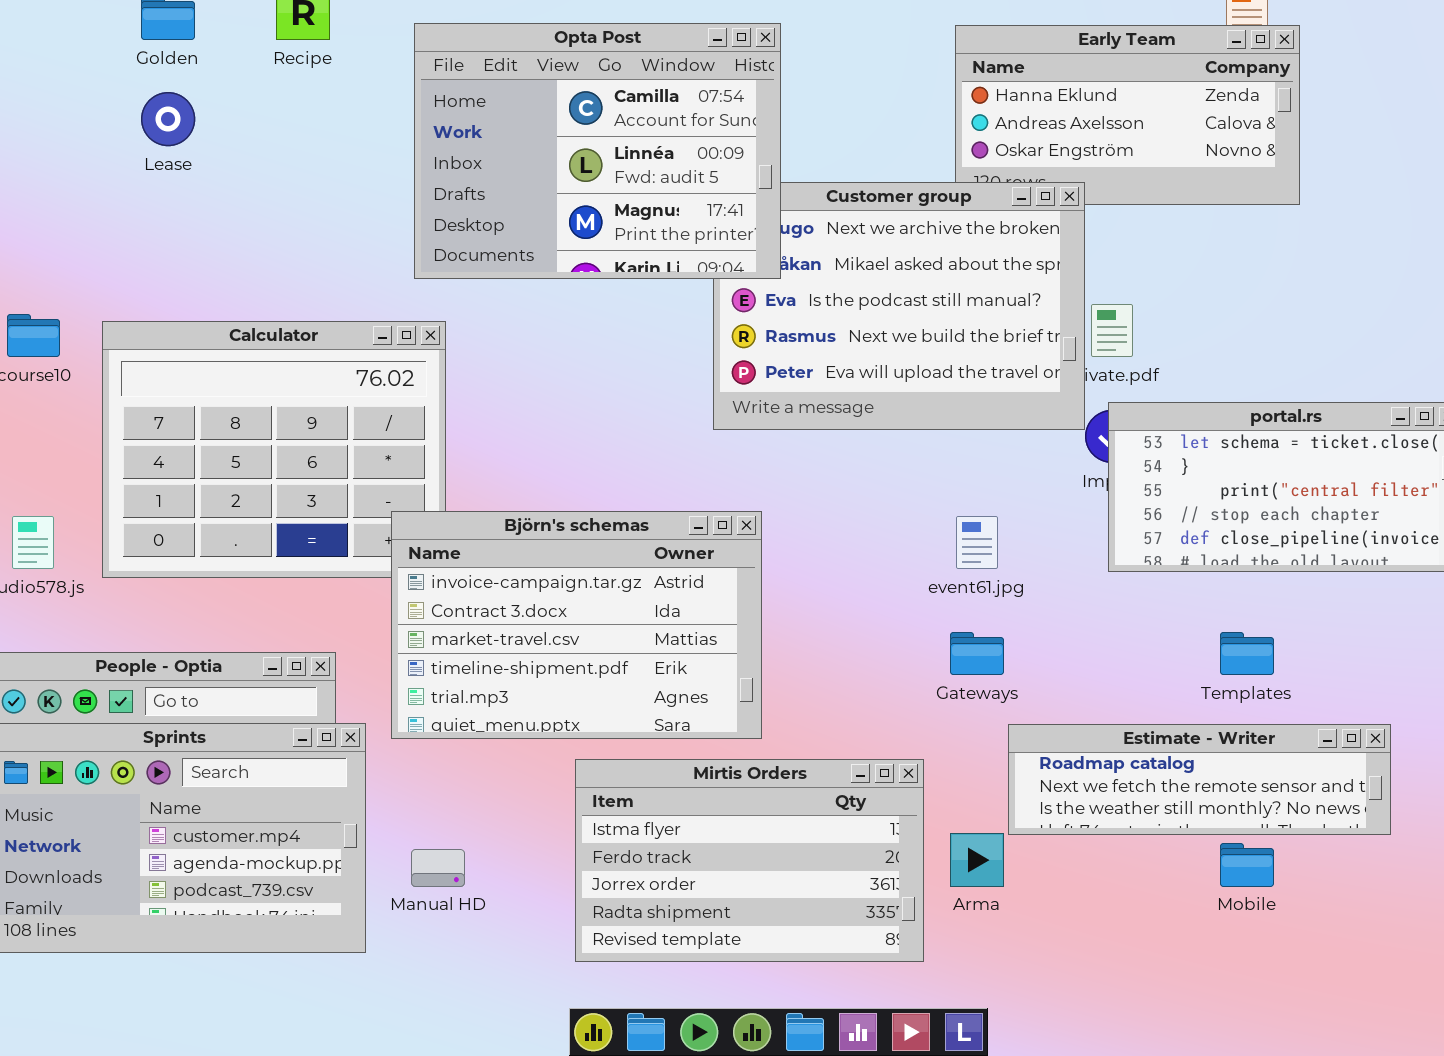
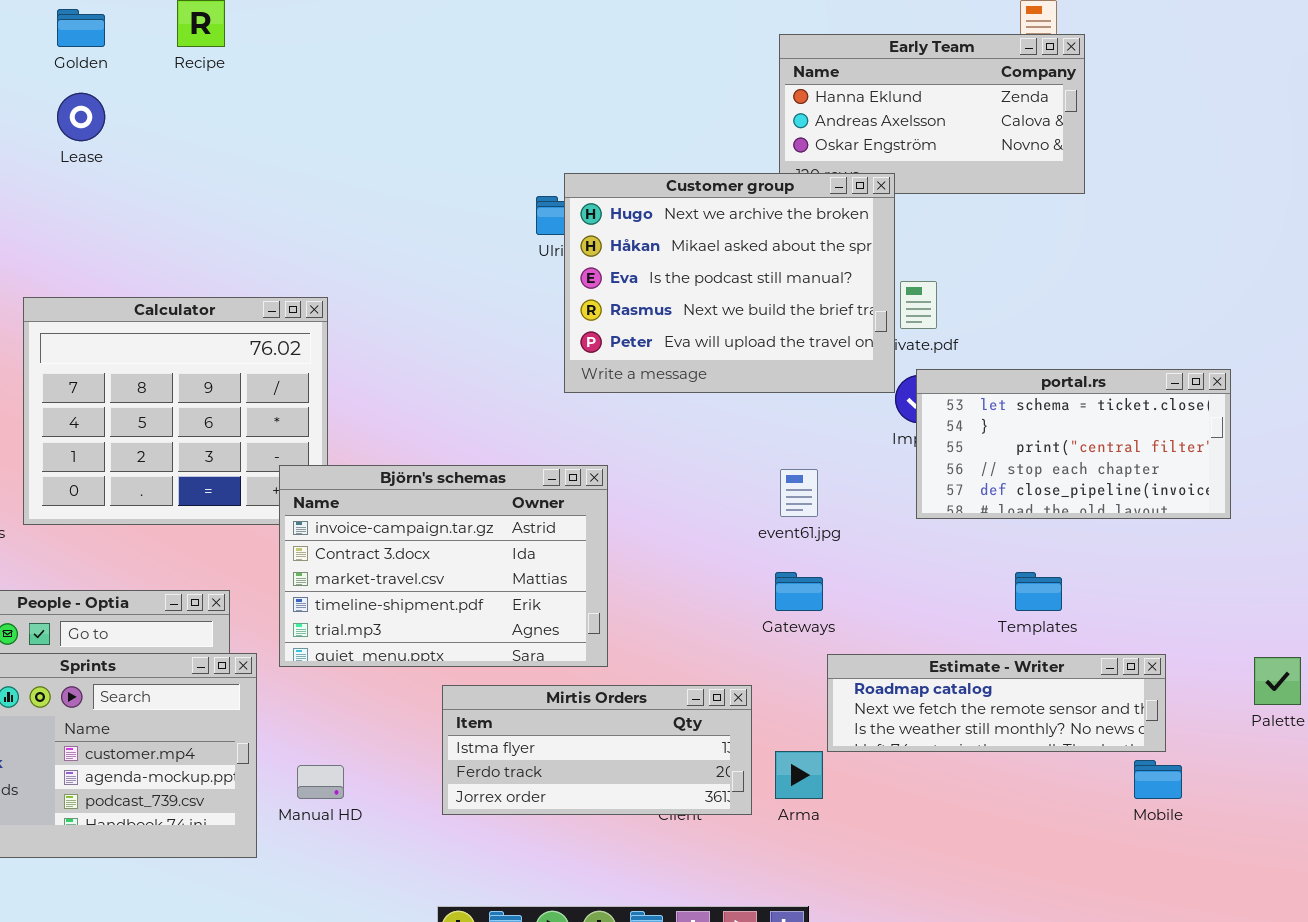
Opta Post: [414,23,781,279] -> none, closed
Mirtis Orders: [575,759,924,962] -> [442,685,752,815], resized
Mobile: [1220,843,1274,887] -> [1134,760,1182,799], moved

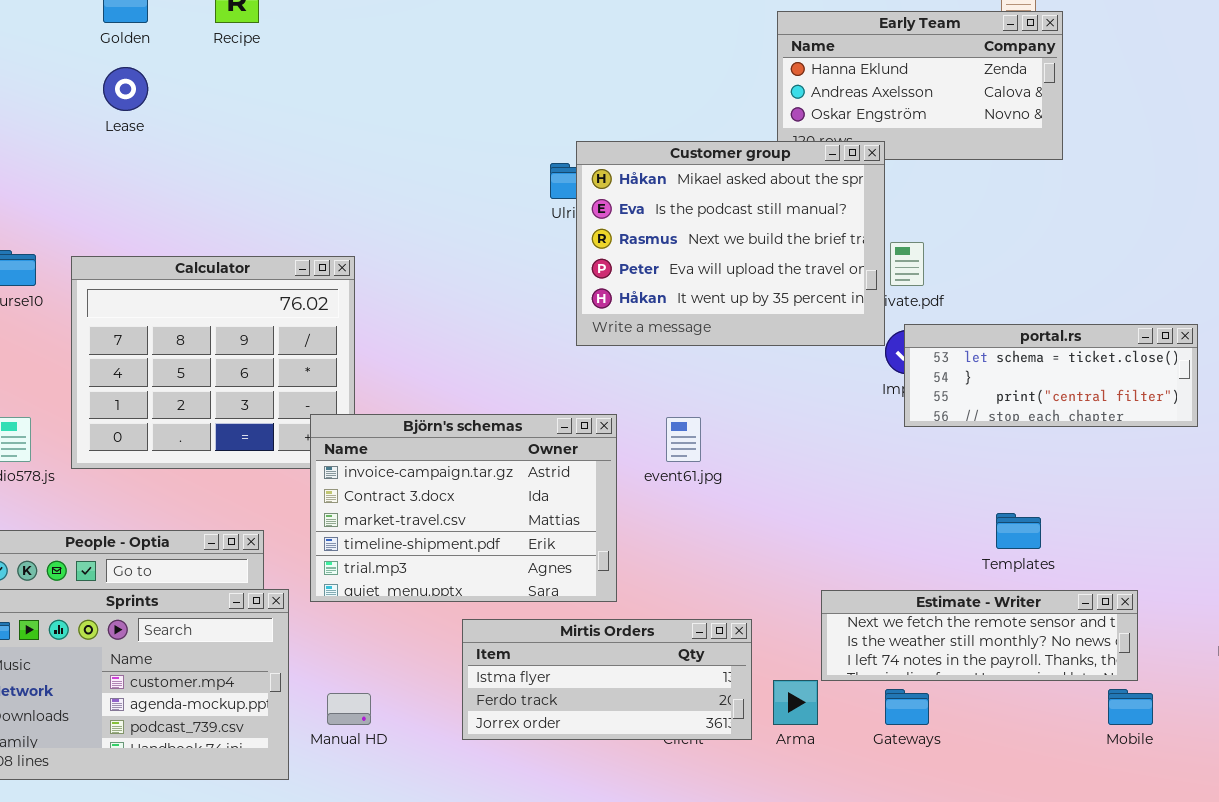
Customer group: [564,173,895,393] -> [576,141,885,346], scrolled down 1 row
portal.rs: [916,369,1231,519] -> [904,324,1198,427], resized
event61.jpg: [780,469,818,517] -> [666,417,701,462], moved
Gateways: [775,572,823,611] -> [885,689,929,725], moved
Estimate - Writer: [827,654,1166,752] -> [821,590,1138,681], scrolled down 1 row

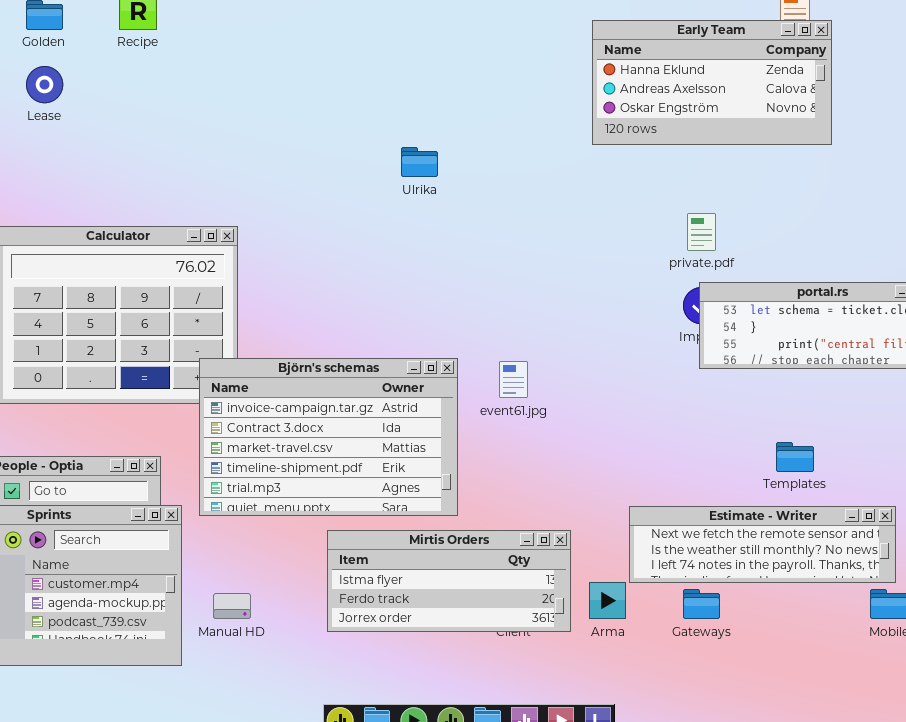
Customer group: [576,141,885,346] -> none, closed

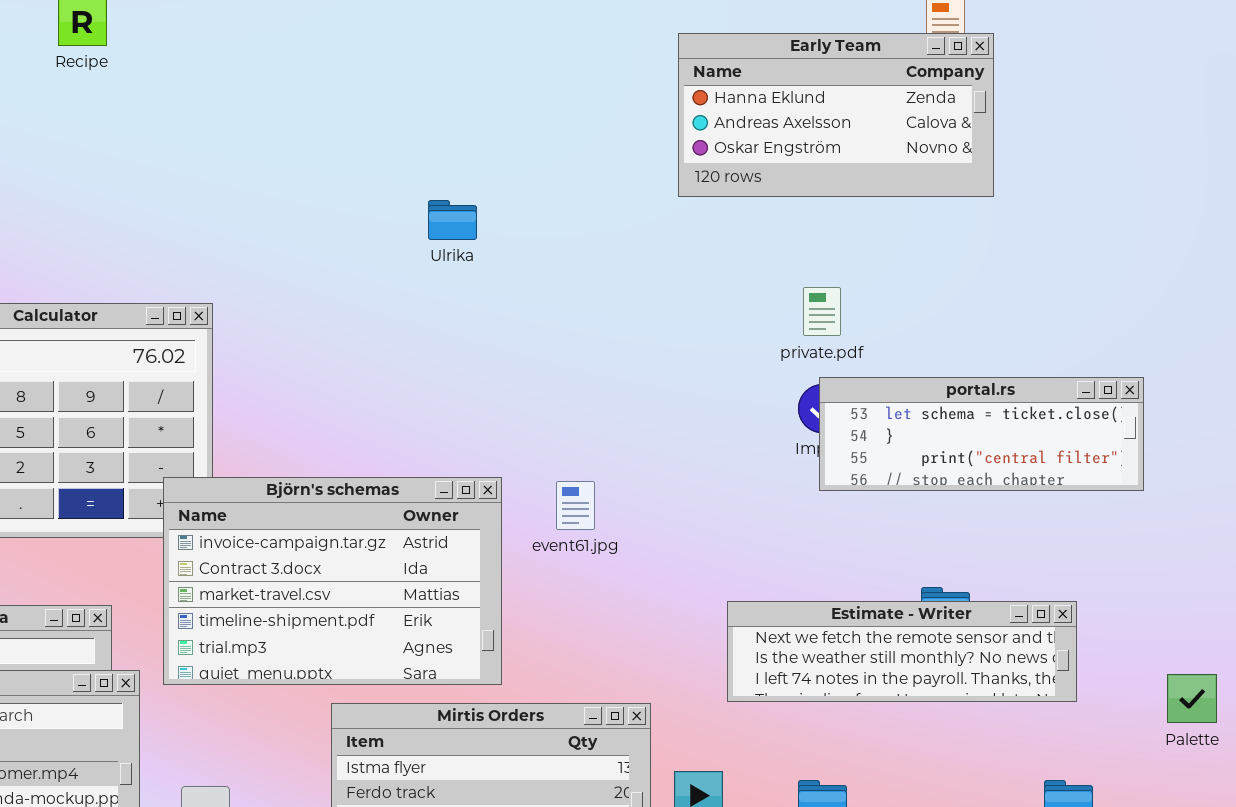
Estimate - Writer: [629,506,896,583] -> [727,601,1077,702], moved

